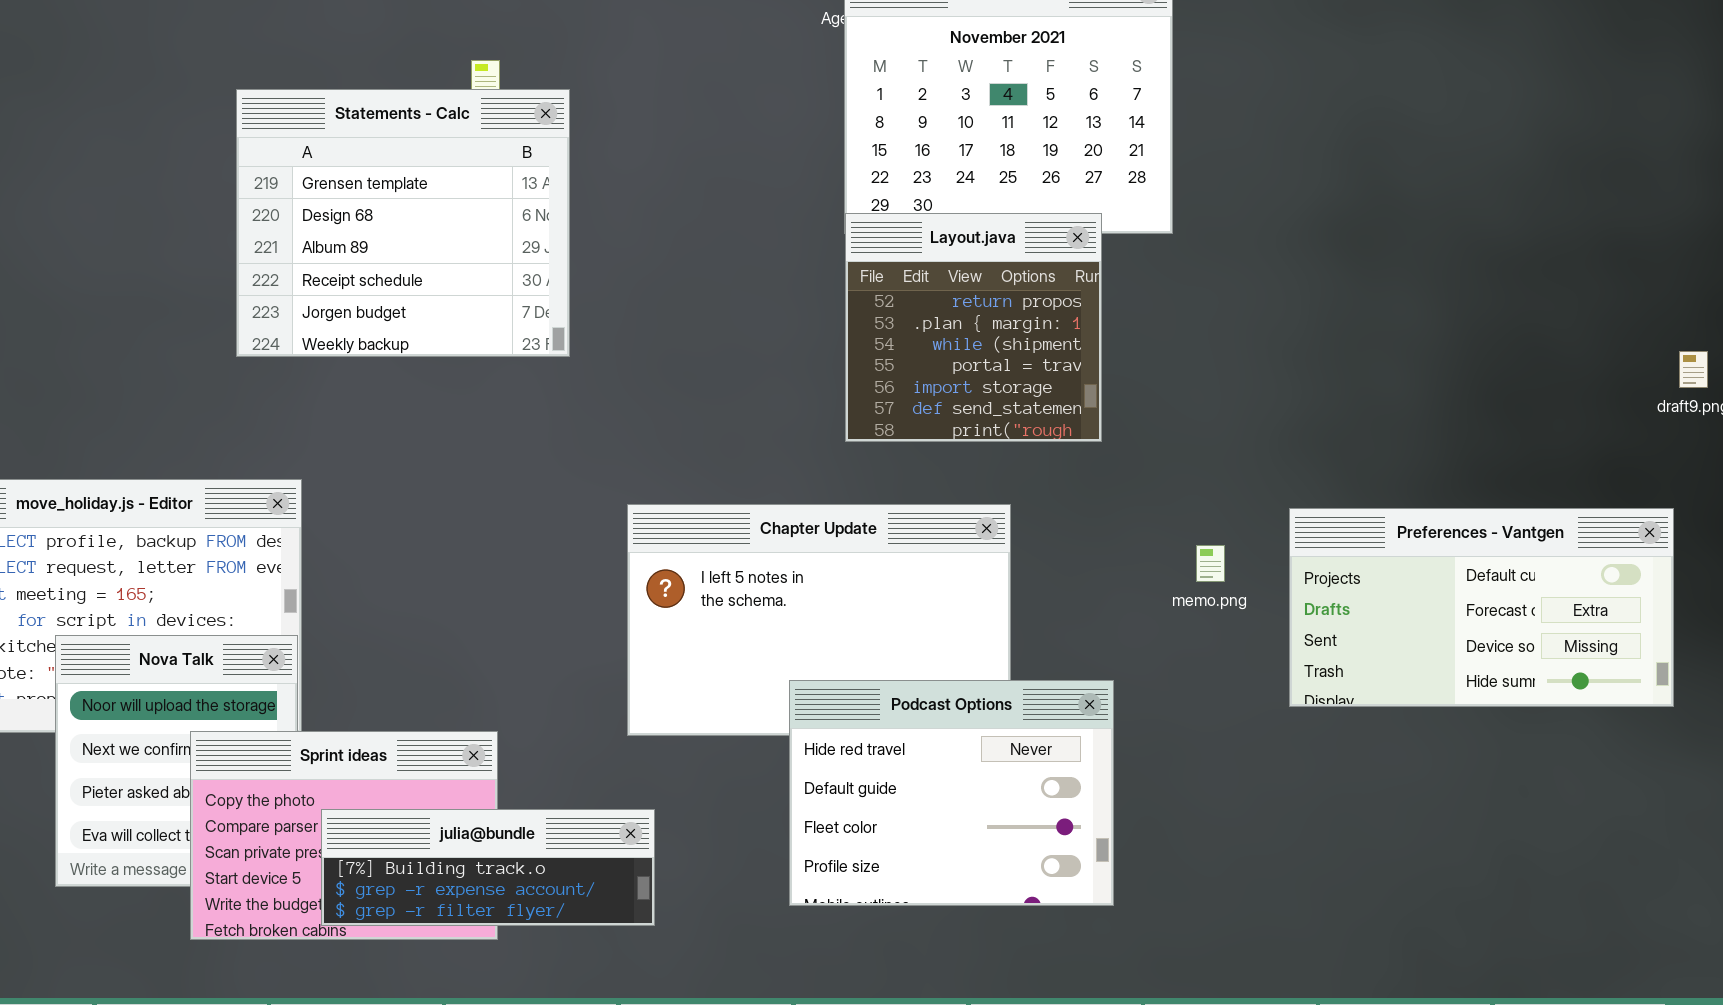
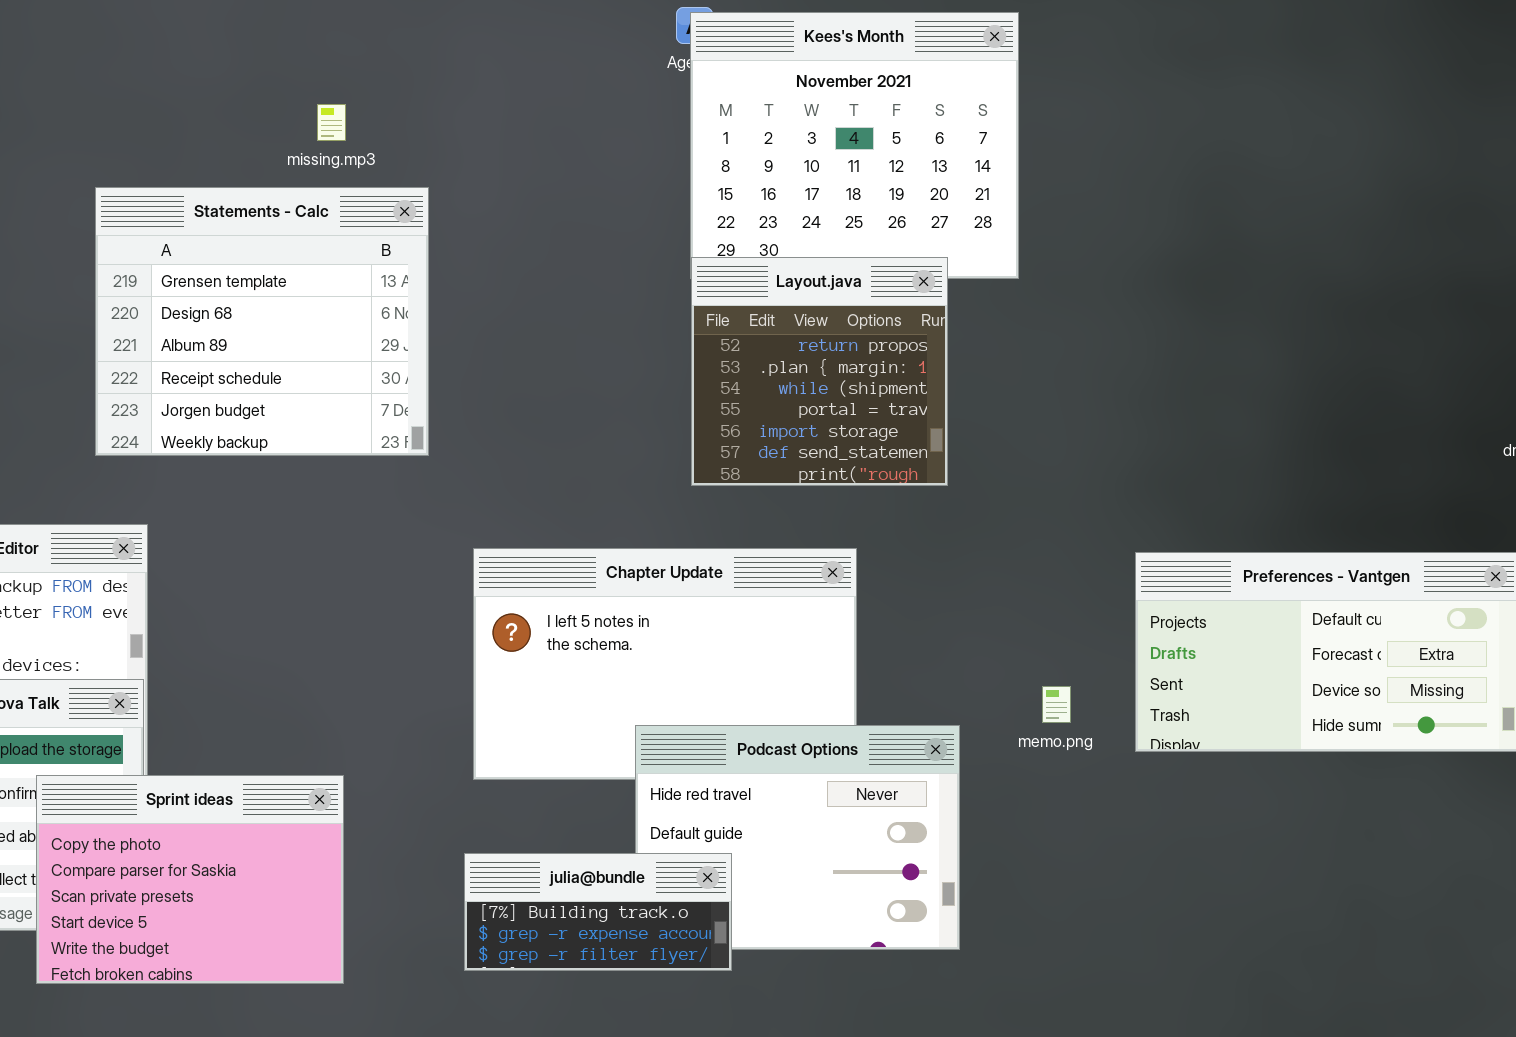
Statements - Calc: [236,89,570,357] -> [95,187,429,456], moved
memo.png: [1196,545,1225,582] -> [1042,686,1071,723], moved
julia@bundle: [321,809,655,926] -> [464,853,732,971], moved, resized

